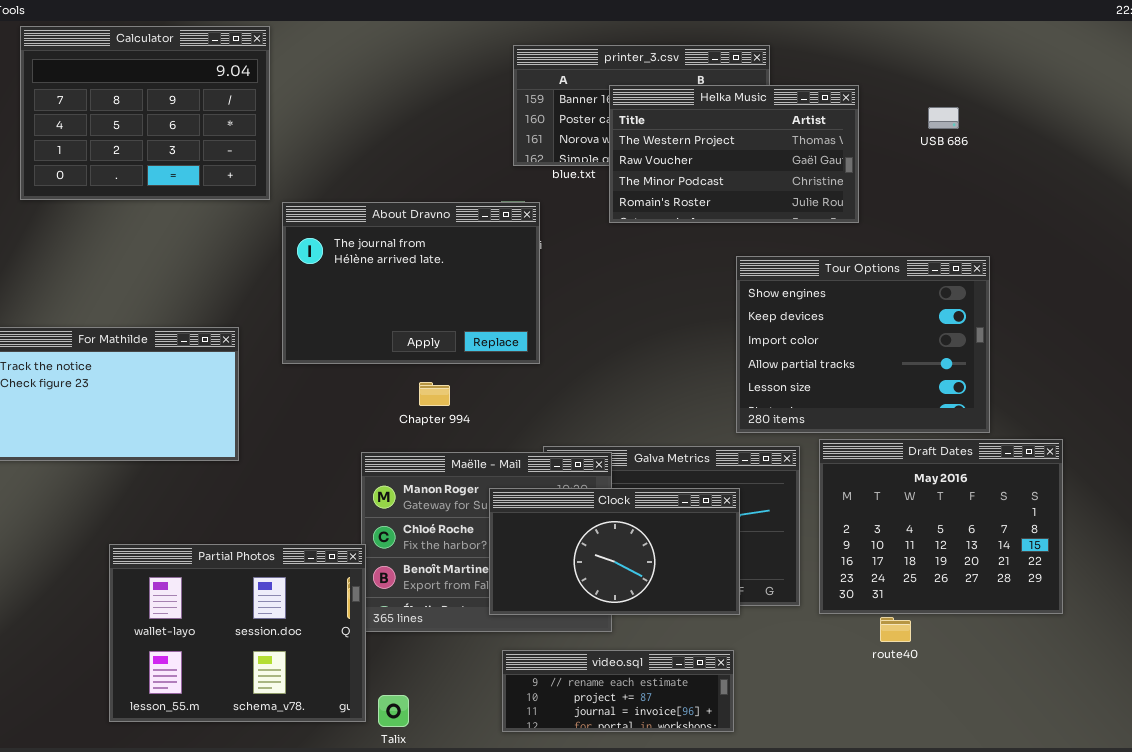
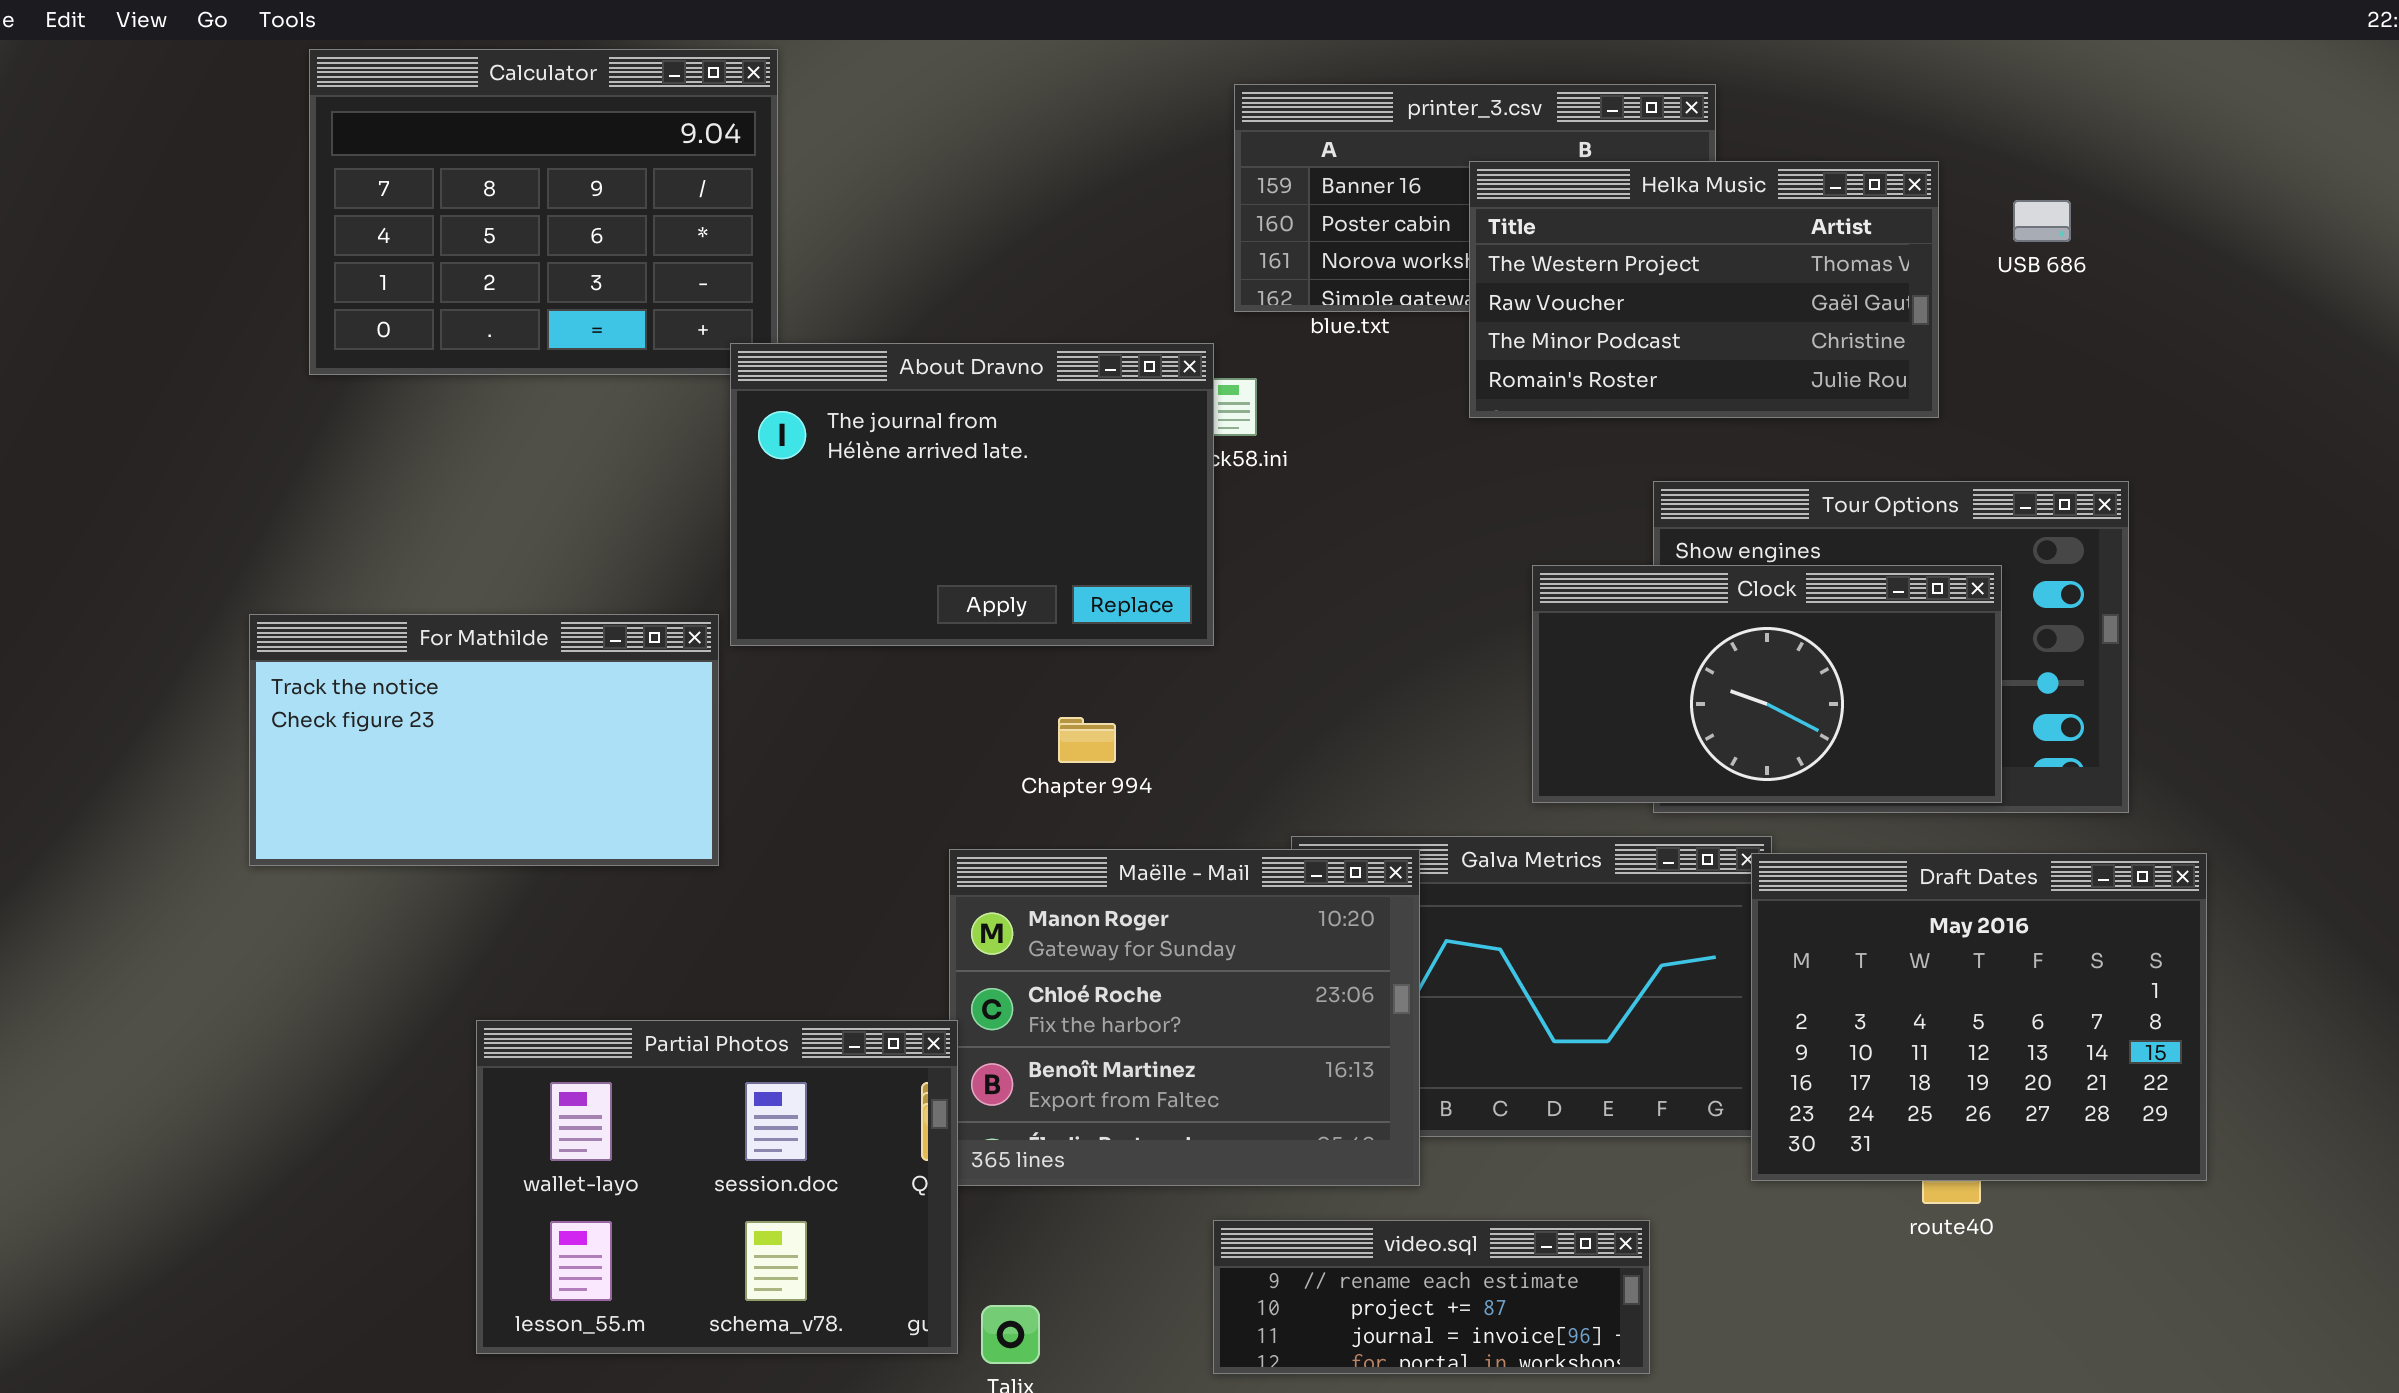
Helka Music: [609,85,859,223] -> [1469,161,1939,418], moved
About Dravno: [282,202,540,364] -> [730,343,1214,646], moved
Draft Dates: [819,439,1063,614] -> [1751,853,2207,1181], moved
Clock: [489,488,740,615] -> [1532,565,2002,803], moved

